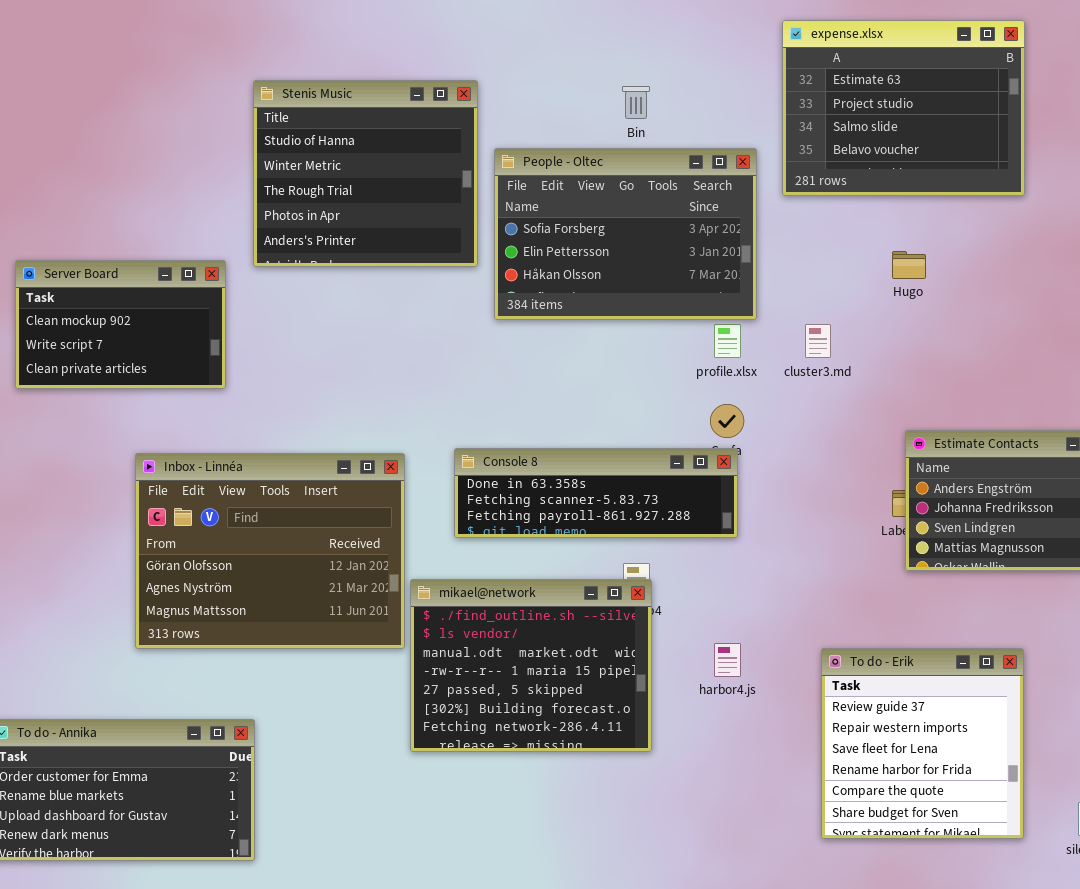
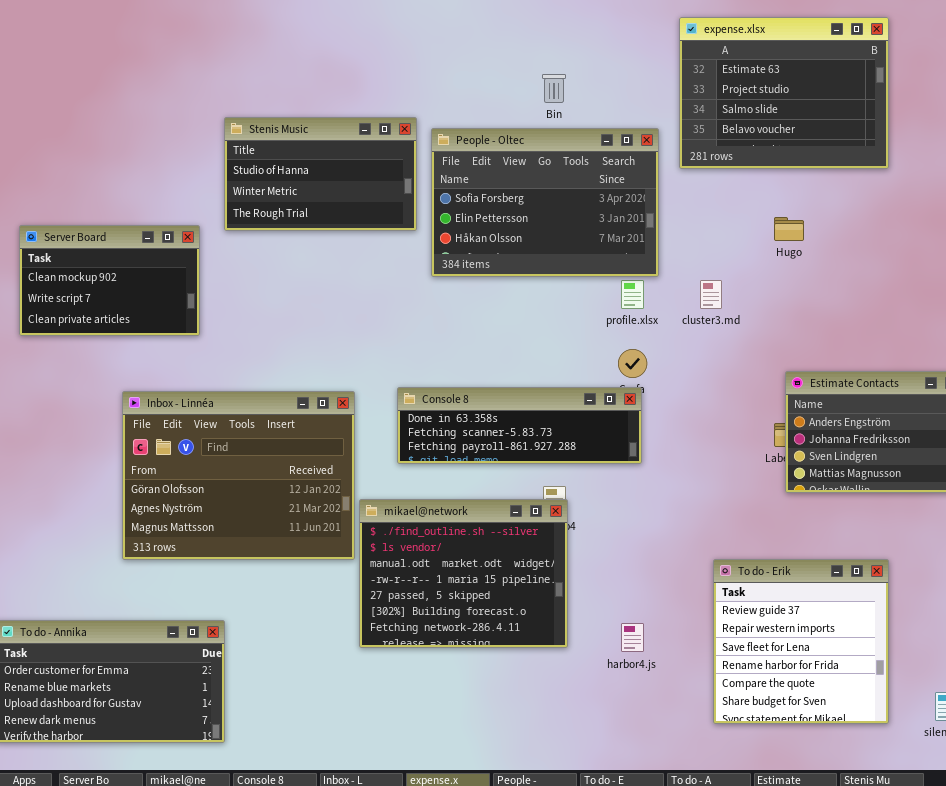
Stenis Music: [253,80,478,267] -> [224,117,417,231], resized
harbor4.js: [714,643,741,677] -> [621,623,644,652], moved

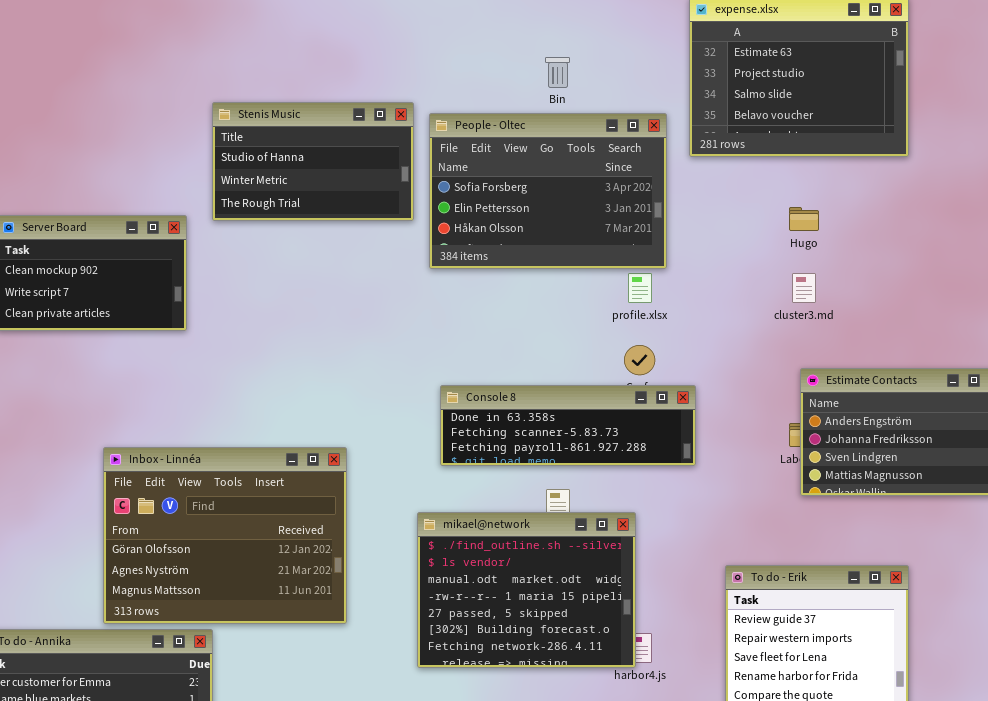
cluster3.md: [700,280,722,309] -> [792,273,816,303], moved
Console 8: [397,387,642,464] -> [440,385,696,466], moved
Inbox - Linnéa: [122,391,355,560] -> [103,447,347,624], moved
mikael@network: [359,499,568,648] -> [417,512,636,668], moved

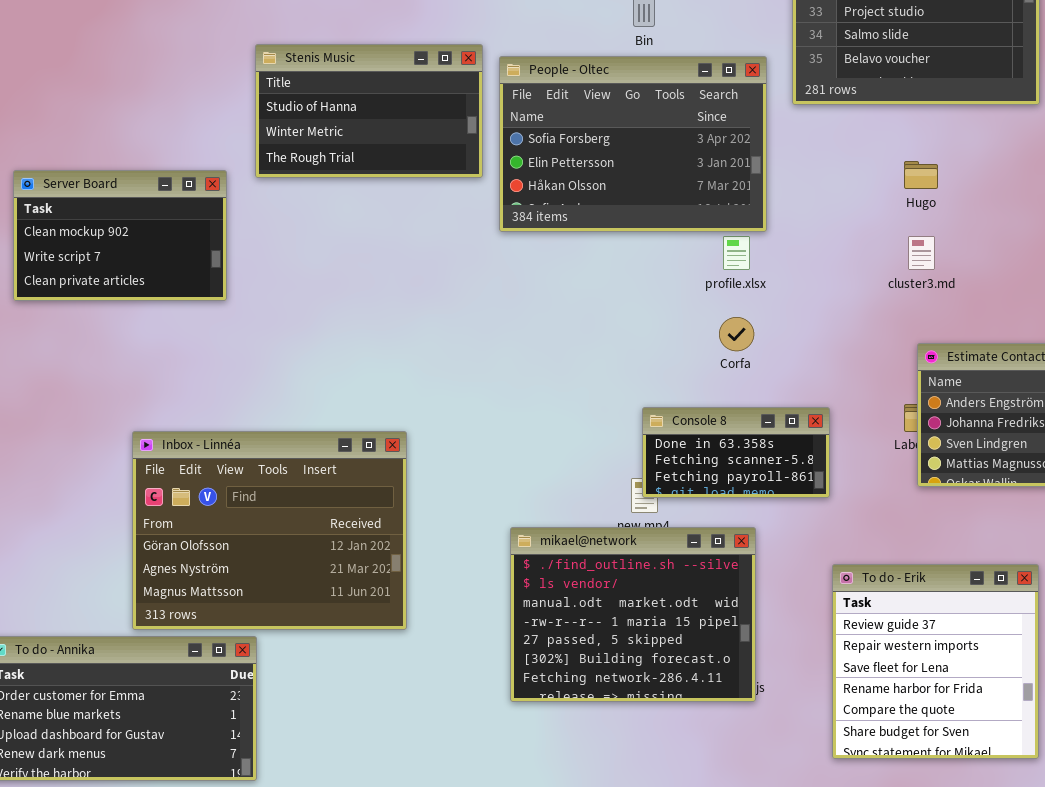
Console 8: [440,385,696,466] -> [642,407,830,498], moved, resized
mikael@network: [417,512,636,668] -> [510,527,756,702], moved

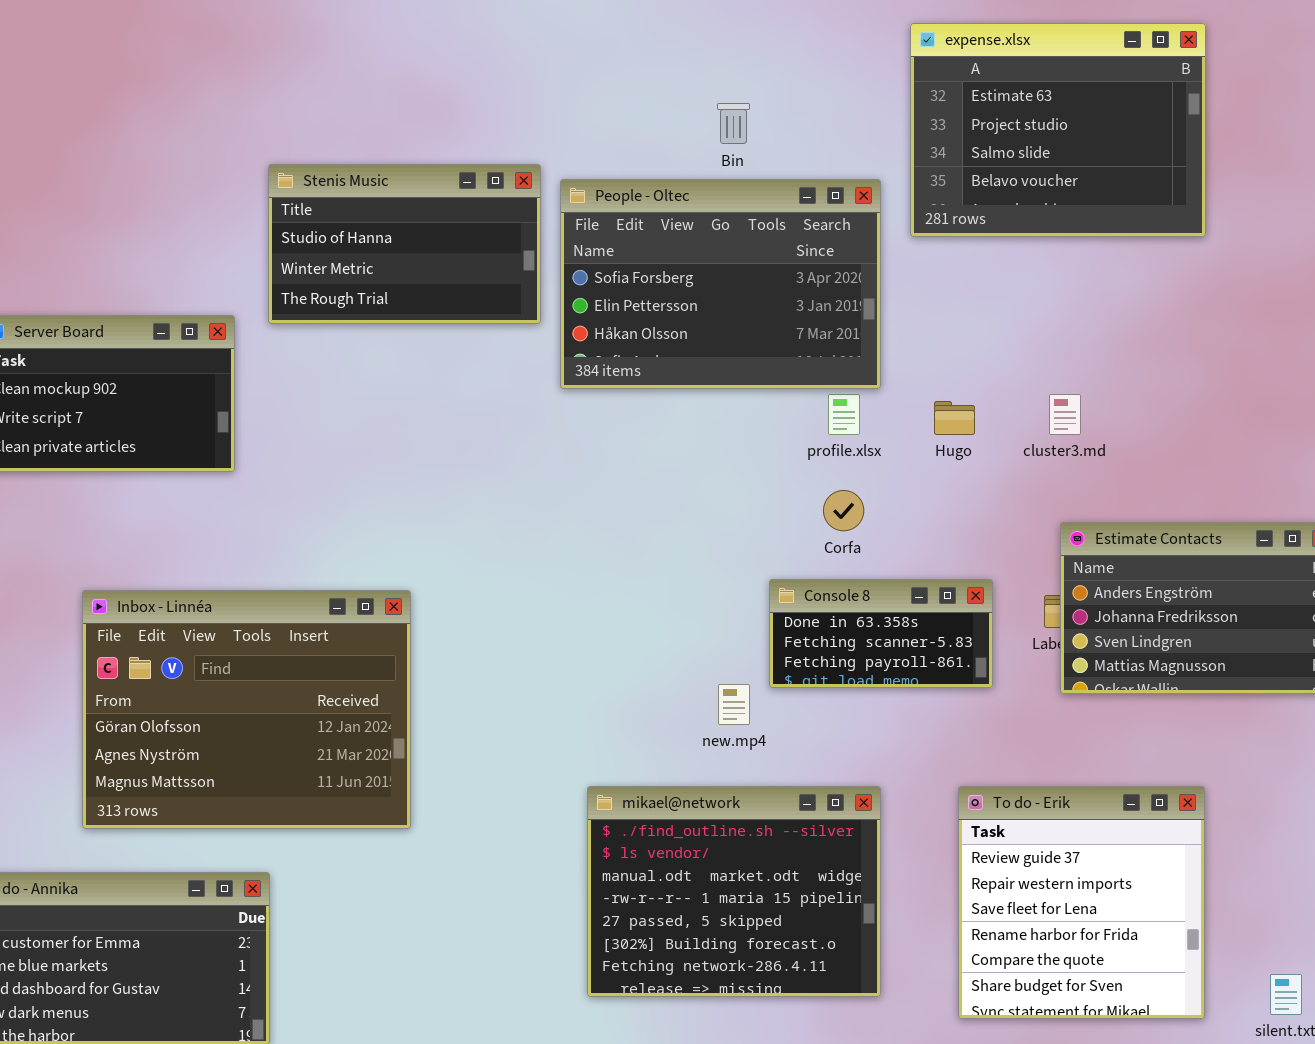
Hugo: [904,161,938,189] -> [934,401,975,435], moved
Console 8: [642,407,830,498] -> [769,579,993,688], moved
Inbox - Linnéa: [132,431,407,630] -> [82,590,411,829], moved
mikael@network: [510,527,756,702] -> [587,786,881,997], moved

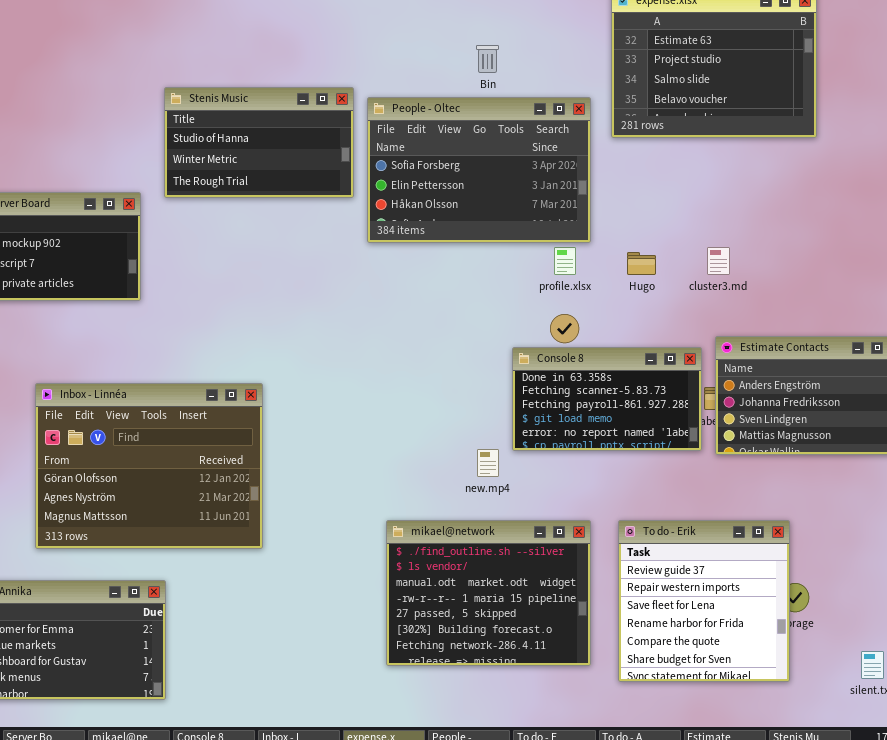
Console 8: [769,579,993,688] -> [512,347,702,451], resized
To do - Erik: [958,786,1205,1019] -> [618,520,790,682], moved

